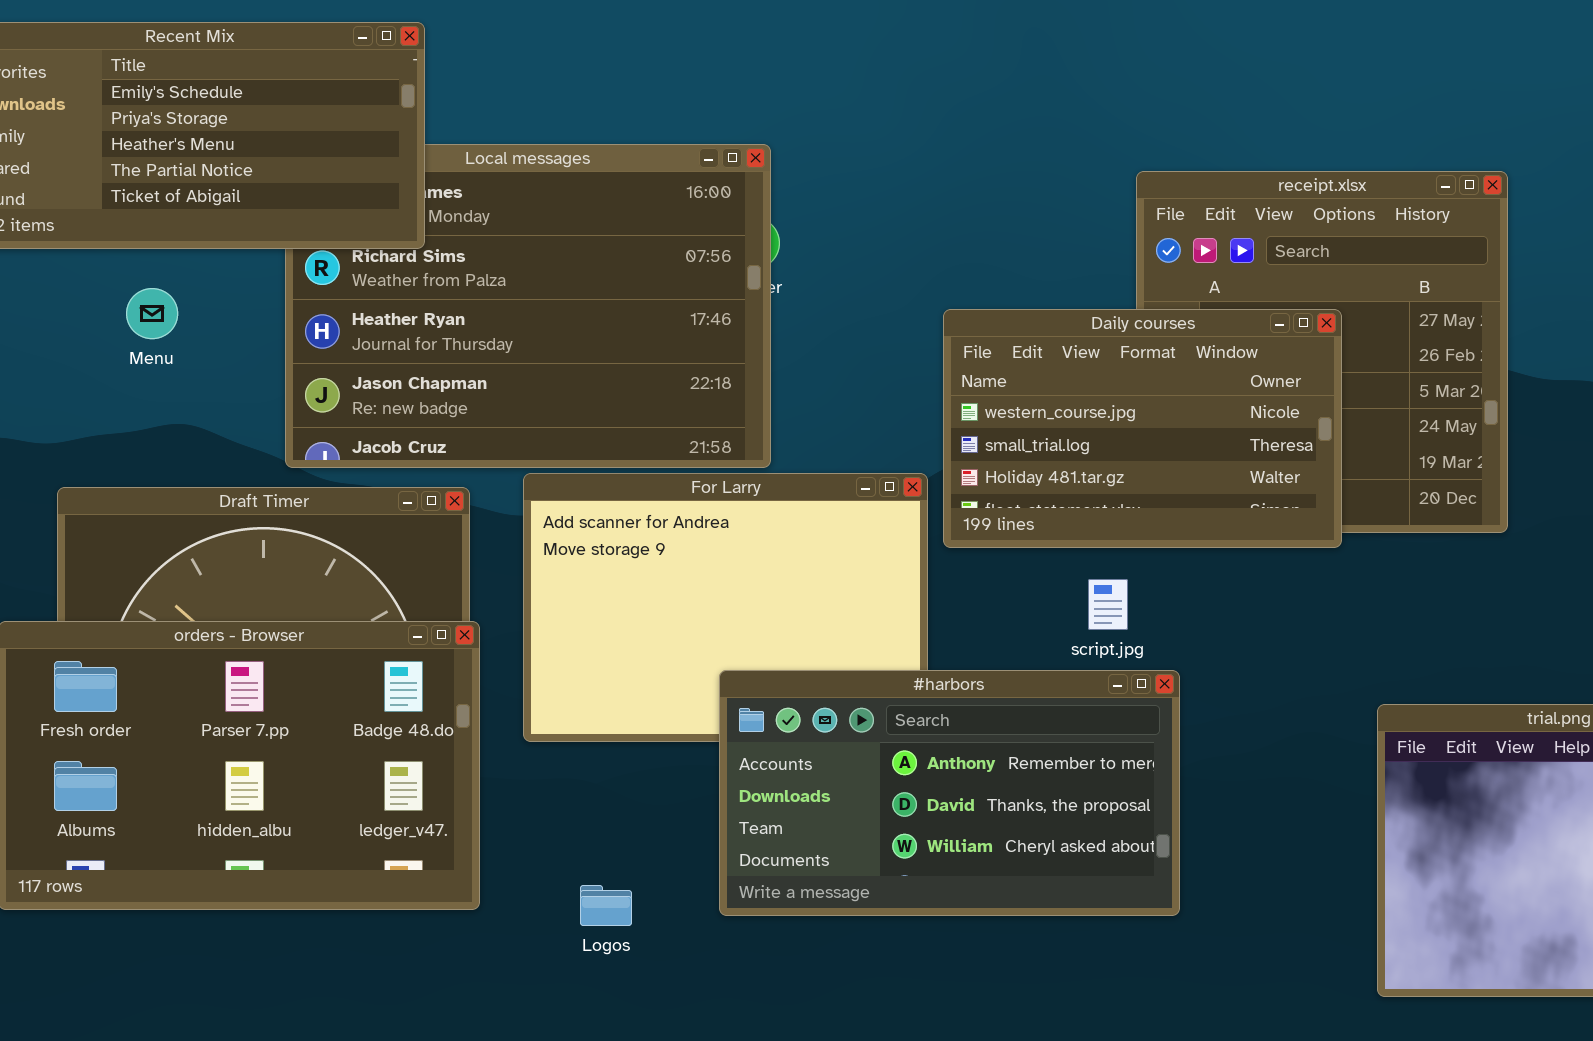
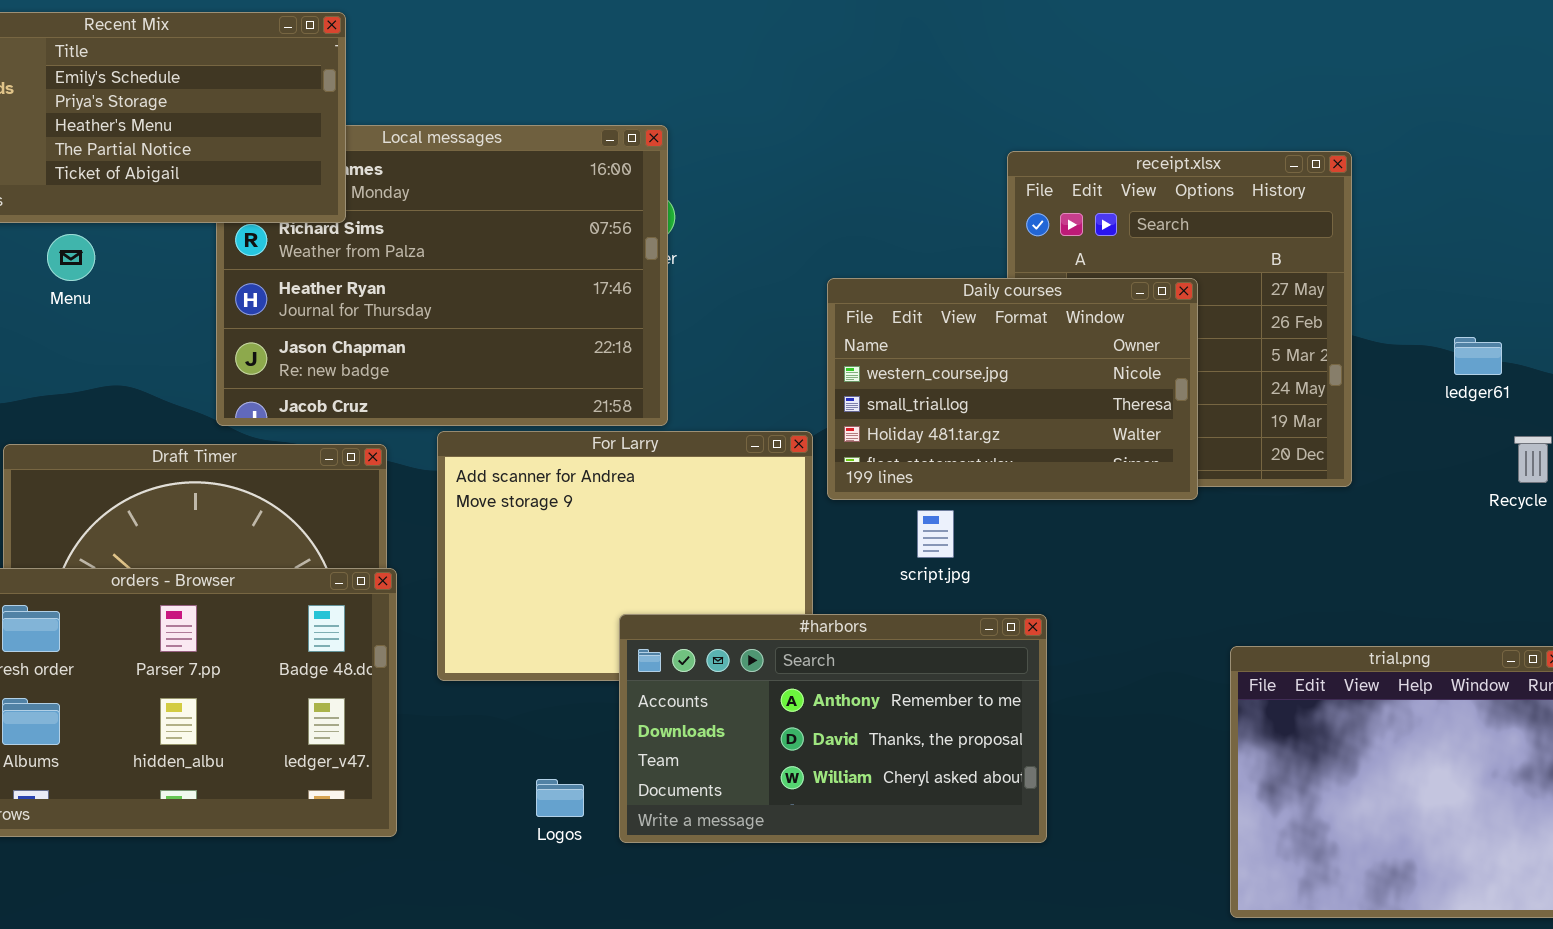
Menu: [126,288,178,339] -> [47,234,95,281], moved
script.jpg: [1088,579,1128,630] -> [917,510,954,558], moved
Logos: [580,885,632,926] -> [536,779,584,817], moved

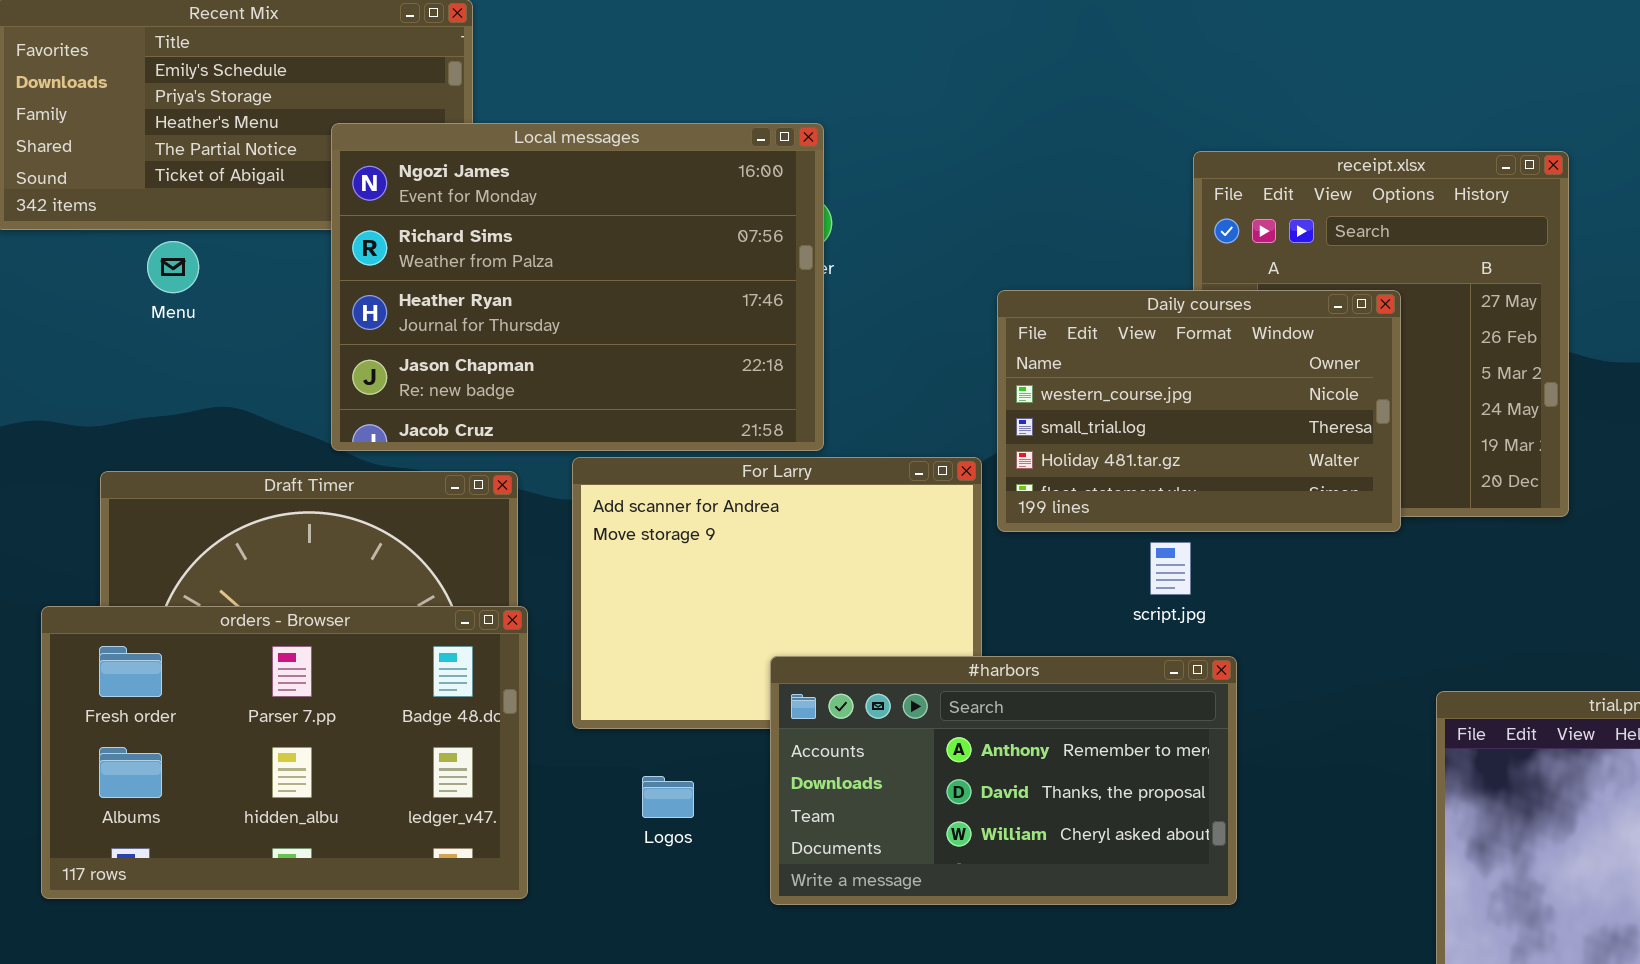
Local messages: [216,125,668,426] -> [331,123,824,451], raised
script.jpg: [917,510,954,558] -> [1150,542,1191,595], moved
Logos: [536,779,584,817] -> [642,776,694,818], moved

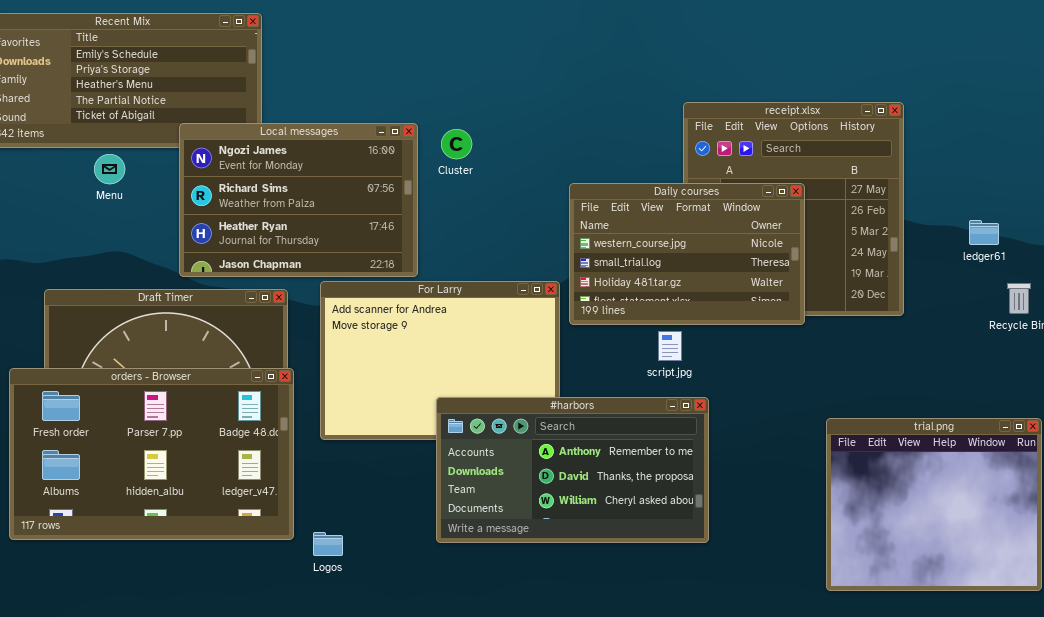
Local messages: [331,123,824,451] -> [179,123,418,277], resized
Menu: [147,241,199,293] -> [94,154,125,184], moved
Logos: [642,776,694,818] -> [313,532,343,556], moved

